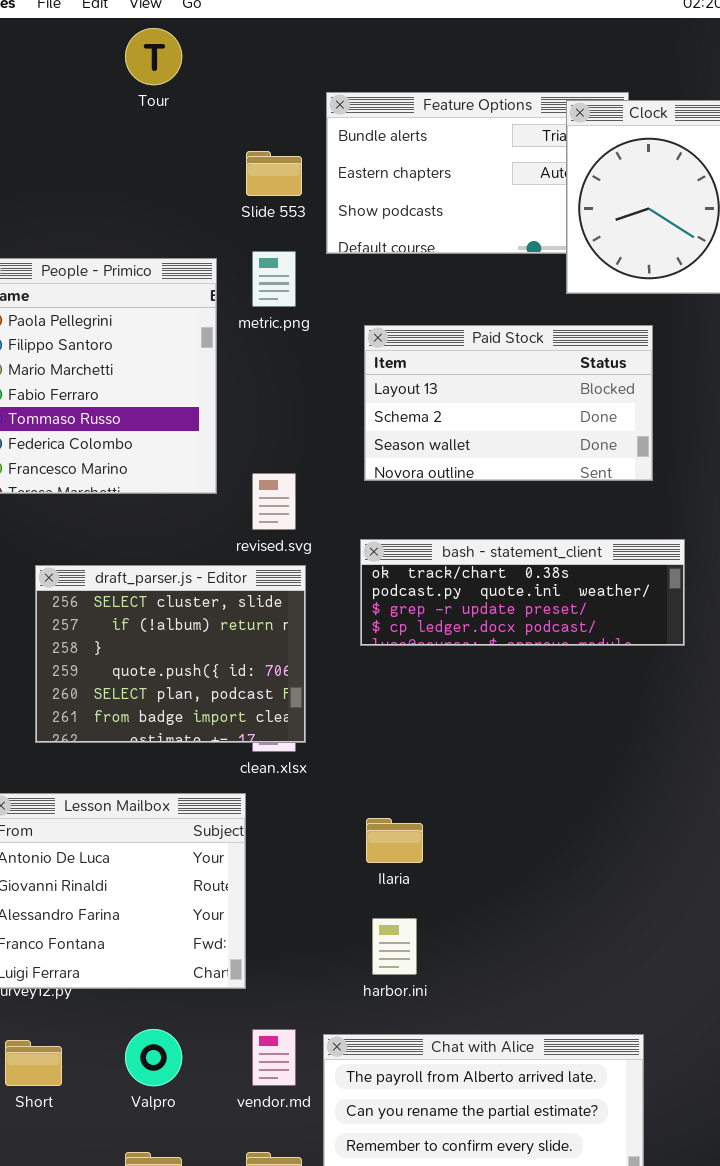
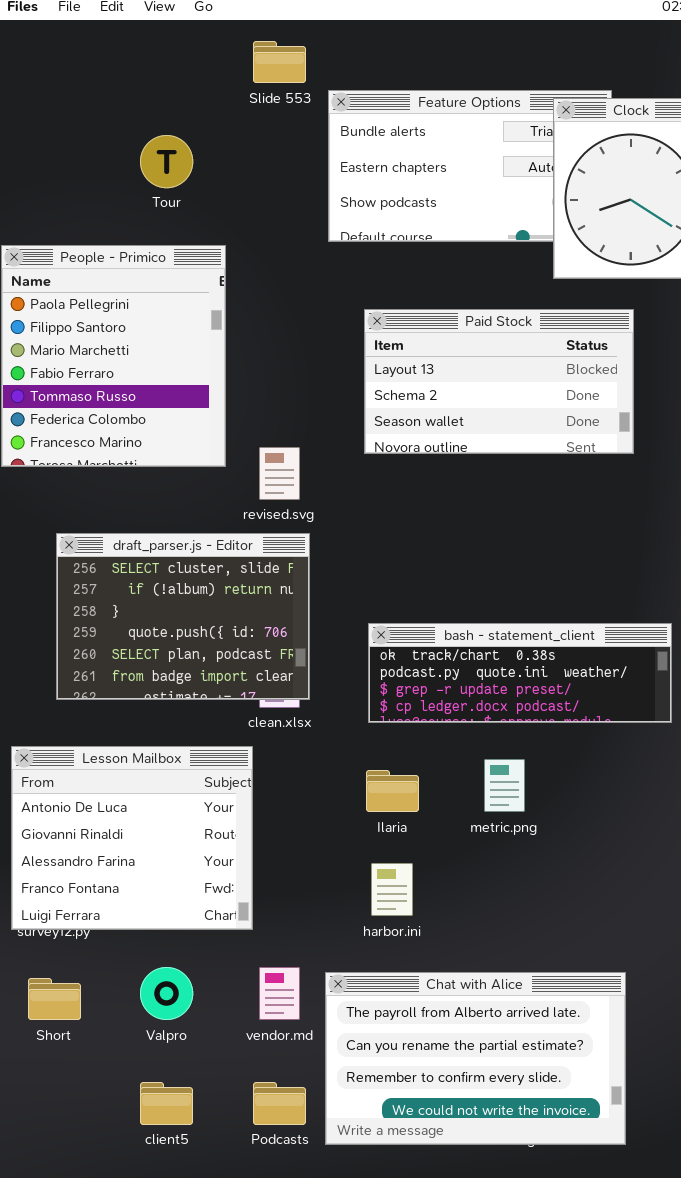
Tour: [125,28,182,85] -> [140,135,193,188], moved
Slide 553: [246,151,302,196] -> [253,41,306,83], moved
metric.png: [252,251,296,307] -> [484,759,525,812], moved
bash - statement_client: [360,539,685,646] -> [368,623,672,723], moved

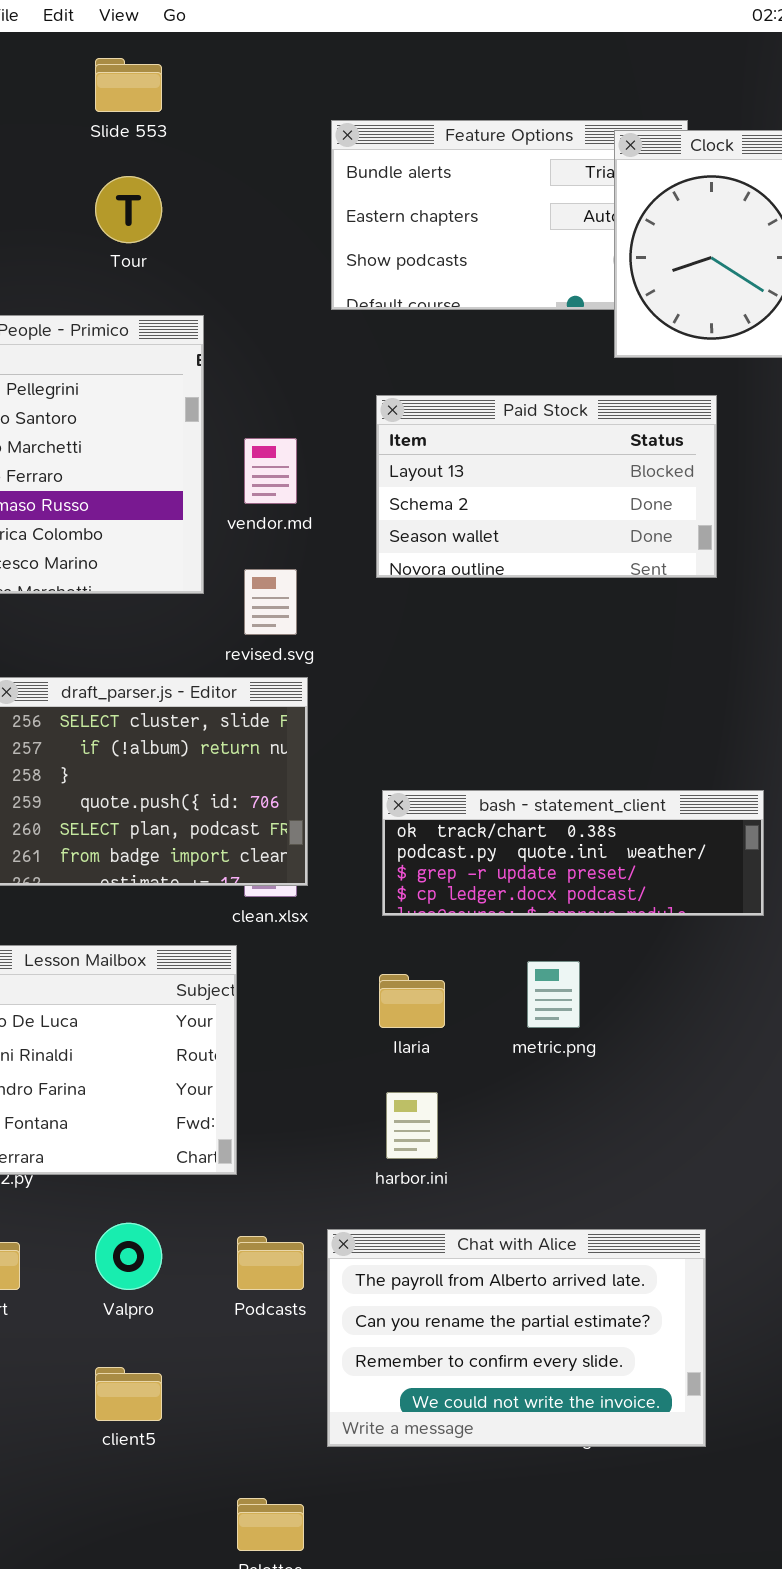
Slide 553: [253,41,306,83] -> [95,58,162,112], moved
vendor.md: [259,967,300,1020] -> [244,438,297,504], moved
Podcasts: [253,1082,306,1125] -> [237,1236,304,1290], moved

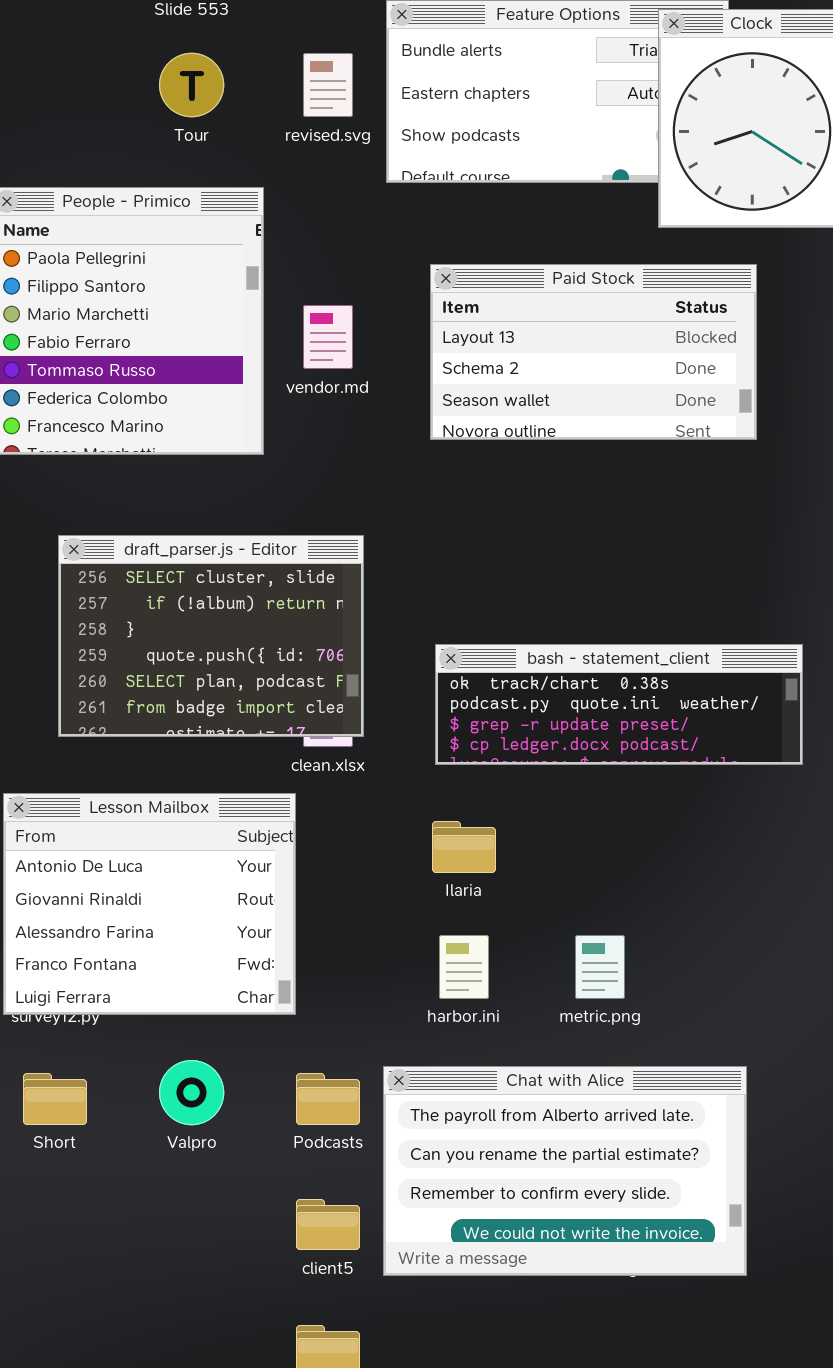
revised.svg: [244,569,297,635] -> [303,53,353,117], moved
metric.png: [527,961,580,1028] -> [575,935,625,999], moved
client5: [95,1367,162,1421] -> [296,1199,360,1250], moved

